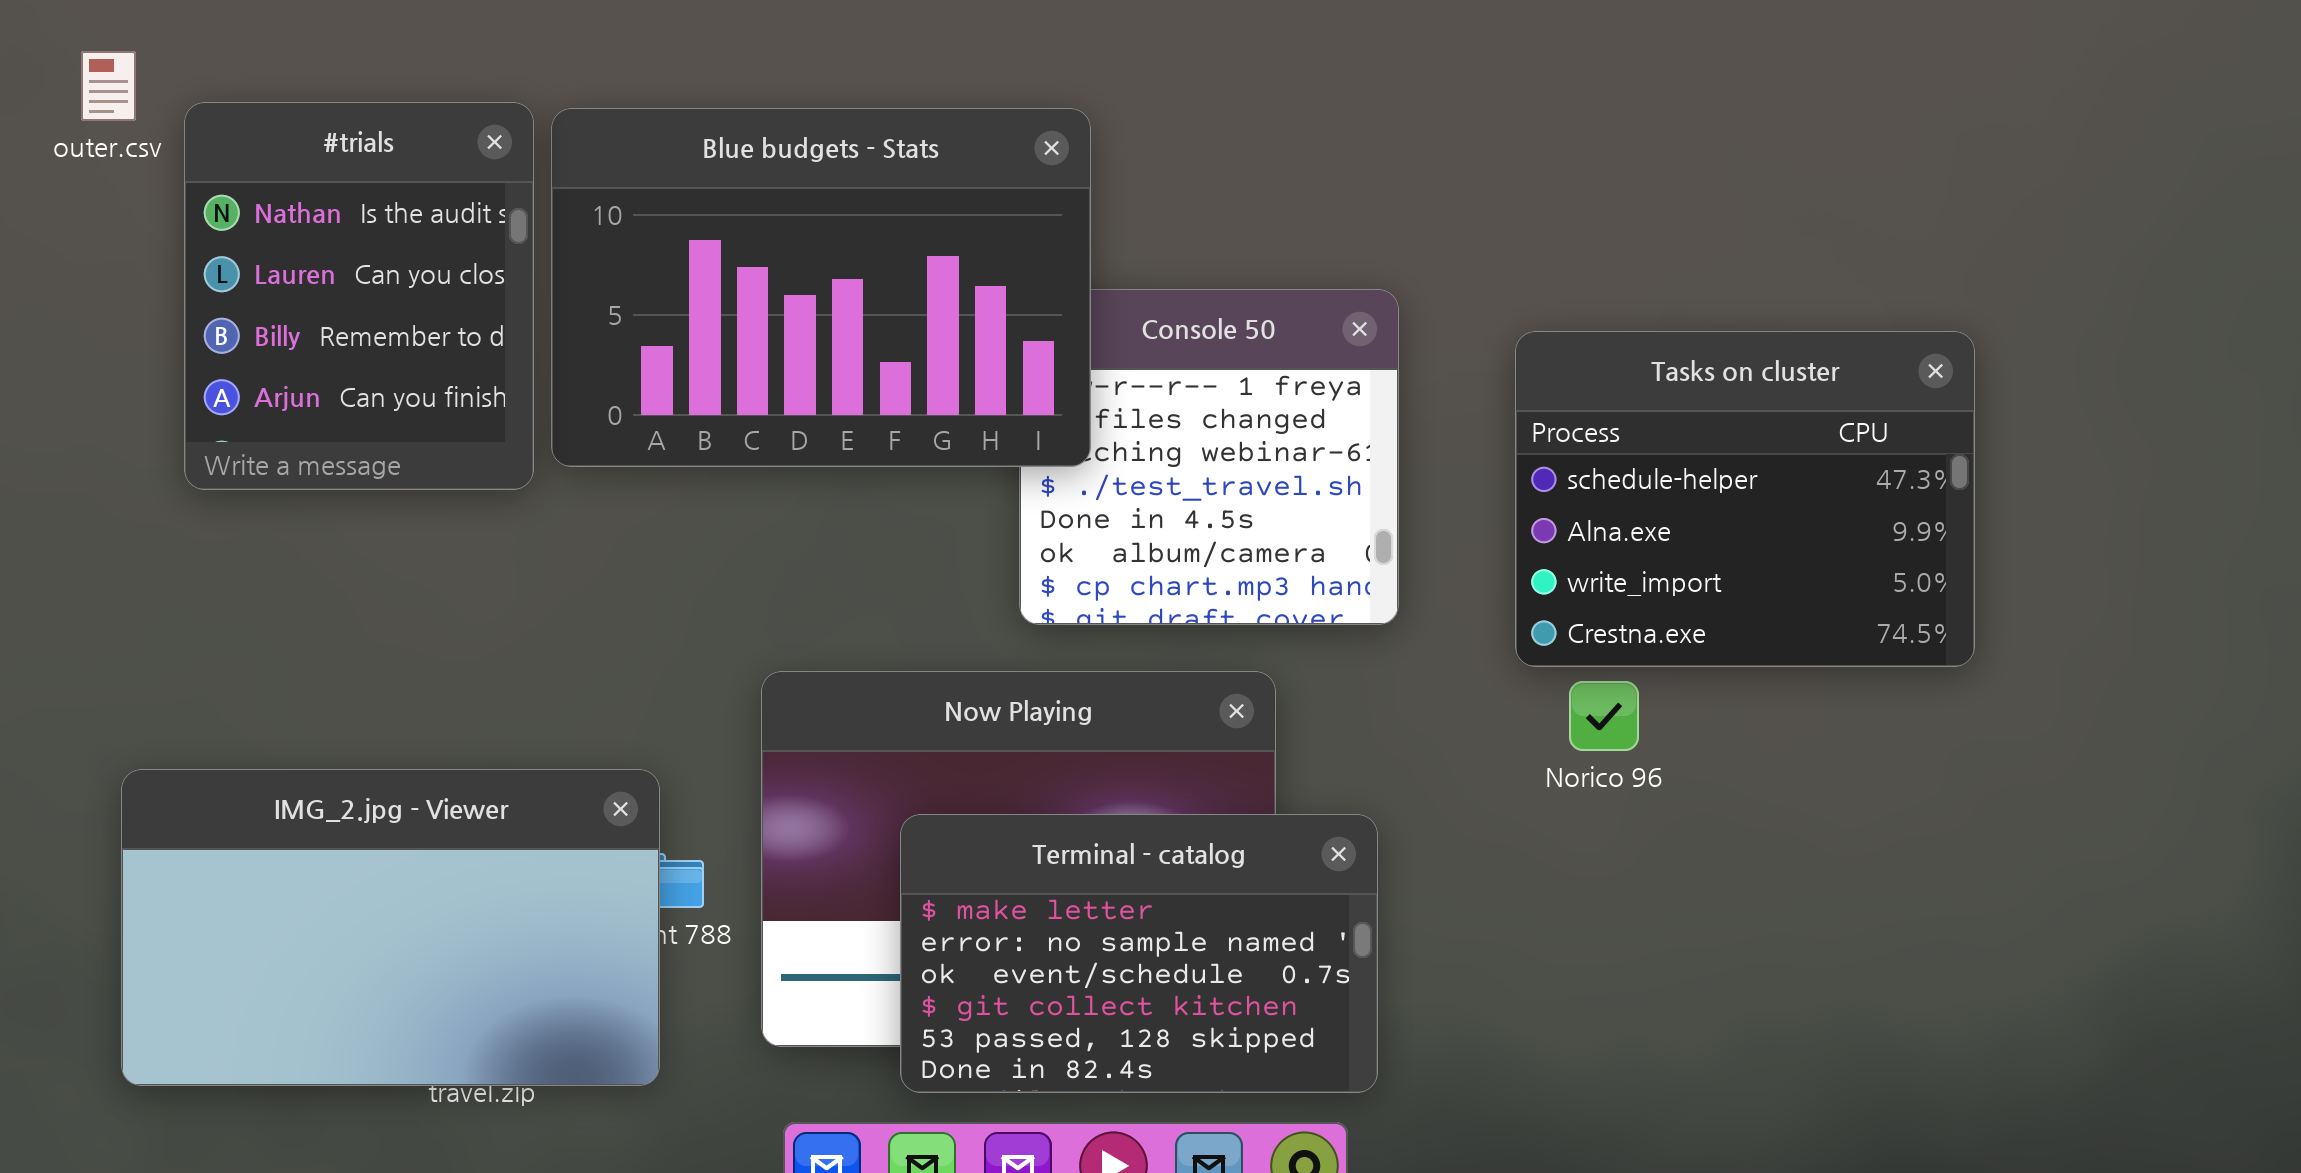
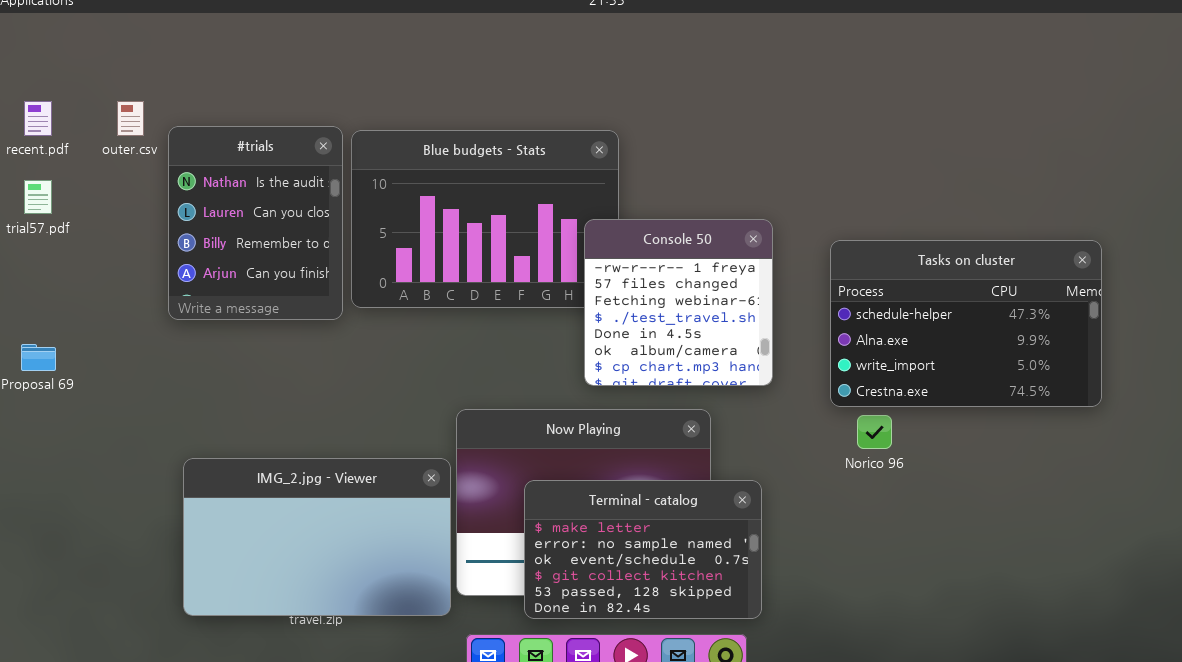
Console 50: [1019,289,1399,625] -> [584,219,773,386], raised
Tasks on cluster: [1515,331,1975,667] -> [830,240,1102,407], resized
IMG_2.jpg - Viewer: [121,769,660,1086] -> [183,458,451,616], moved

